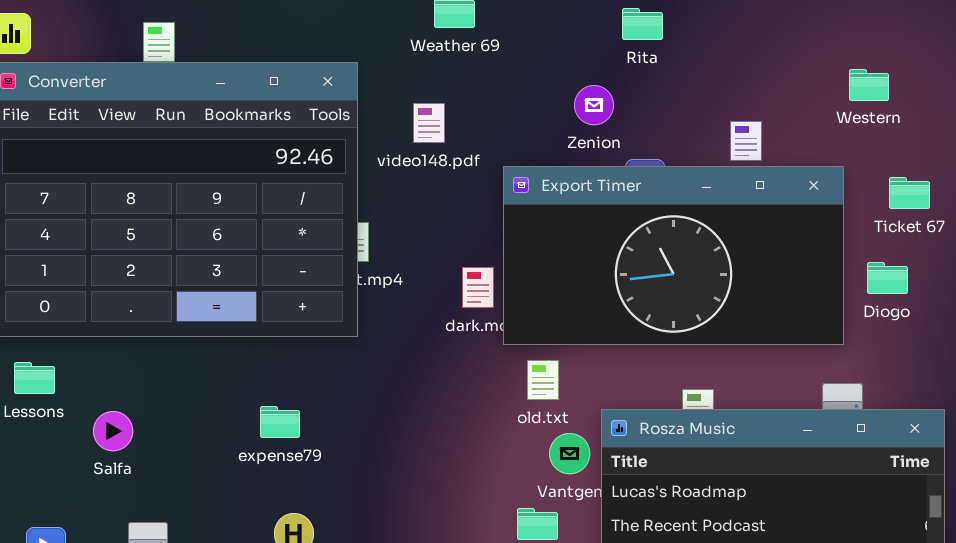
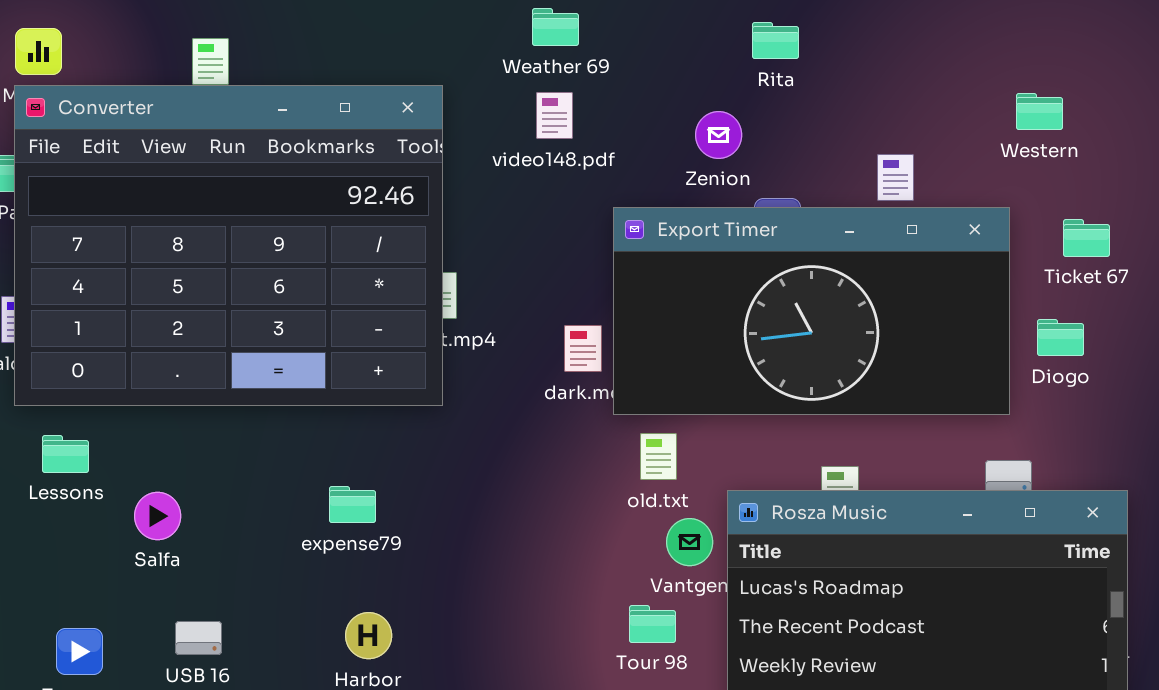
video148.pdf: [413,103,445,143] -> [536,92,573,139], moved

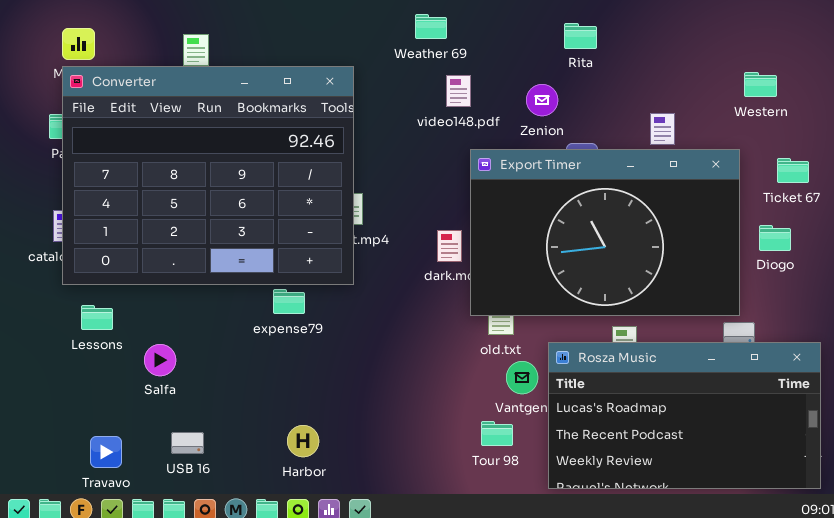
video148.pdf: [536,92,573,139] -> [446,75,471,107], moved
Export Timer: [613,207,1010,415] -> [470,149,740,316], resized
expense79: [329,486,376,523] -> [273,289,305,314], moved

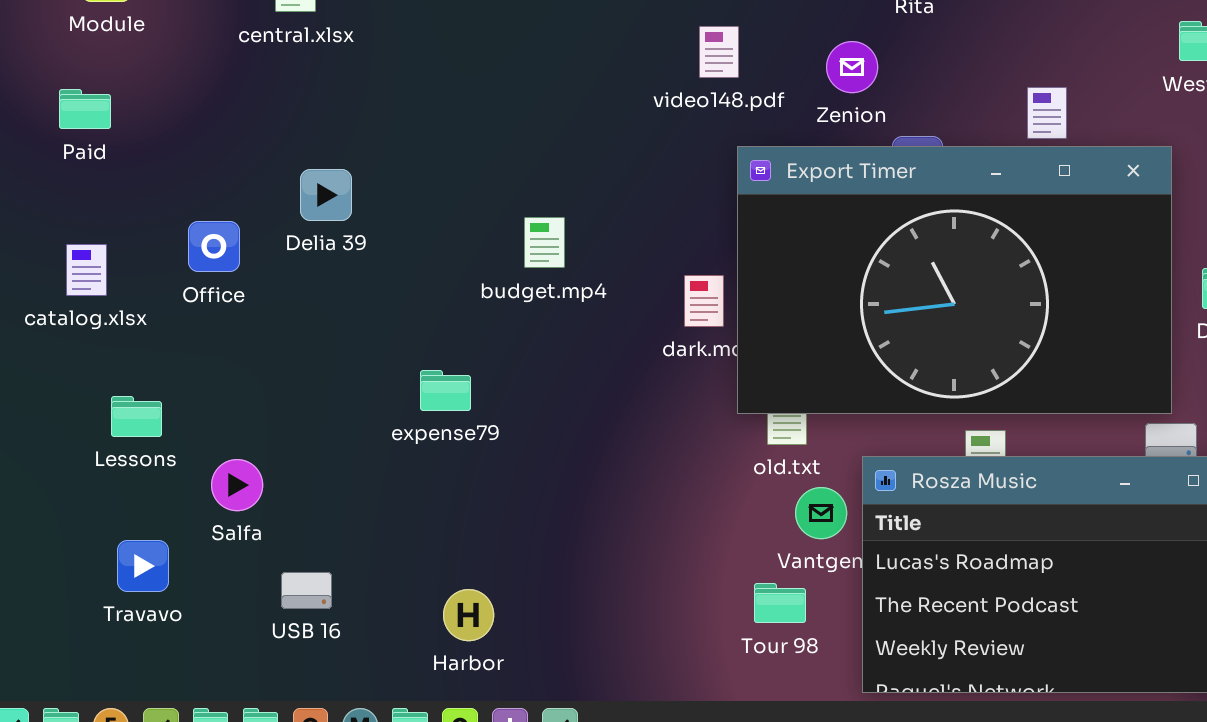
Converter: [62,66,354,285] -> none, closed
USB 16: [171,432,204,454] -> [281,572,332,609], moved
Travavo: [90,436,122,468] -> [117,540,169,592], moved

